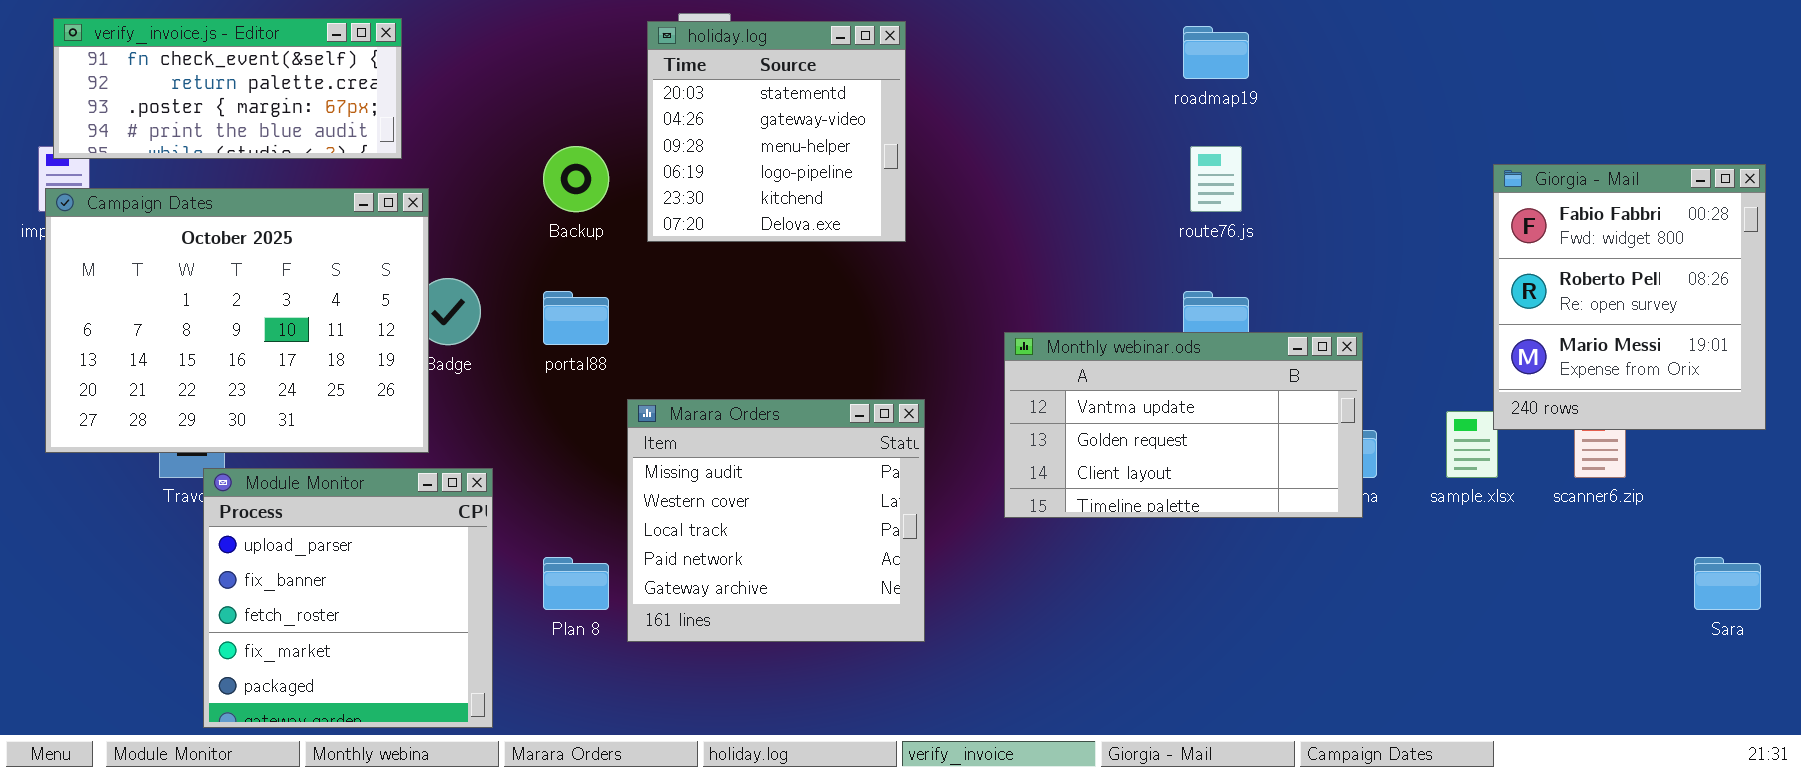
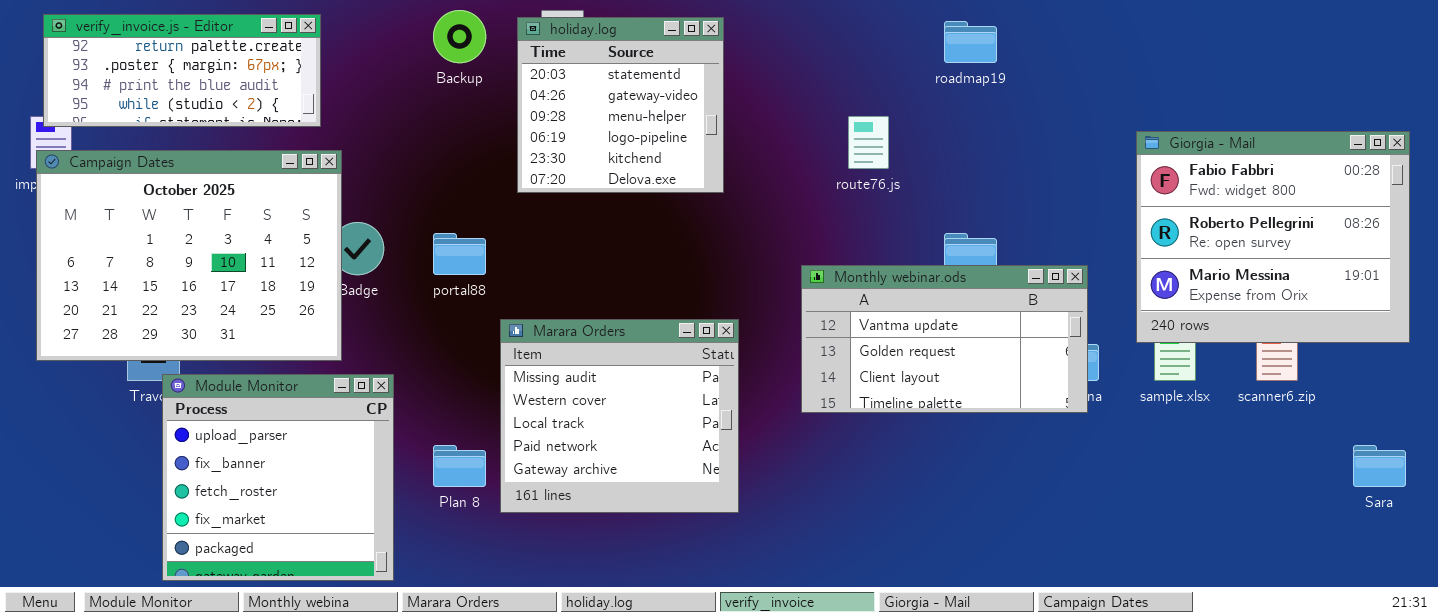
verify_invoice.js - Editor: [53,18,402,159] -> [43,14,321,127], scrolled down 1 row
Backup: [543,146,609,212] -> [433,10,486,63], moved
route76.js: [1190,146,1242,212] -> [848,116,889,169], moved
Giorgia - Mail: [1493,164,1766,430] -> [1136,131,1410,343], resized

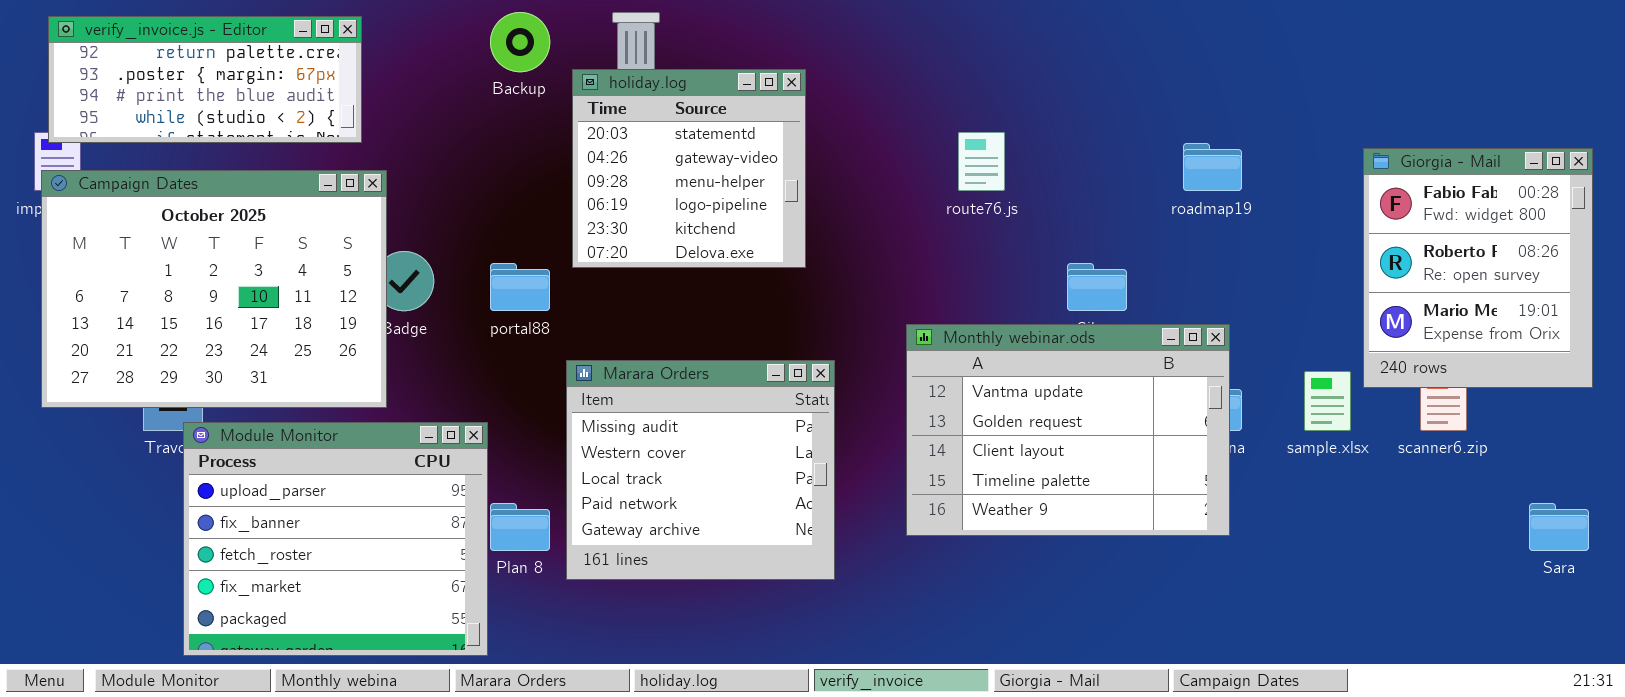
holiday.log: [517,17,724,193] -> [572,69,806,268], moved
roadmap19: [944,21,997,63] -> [1183,143,1242,191], moved
Giorgia - Mail: [1136,131,1410,343] -> [1363,148,1593,388], resized
Monthly webinar.ods: [801,265,1088,413] -> [906,324,1230,536], moved, resized
Module Monitor: [162,374,394,581] -> [183,422,488,656], resized

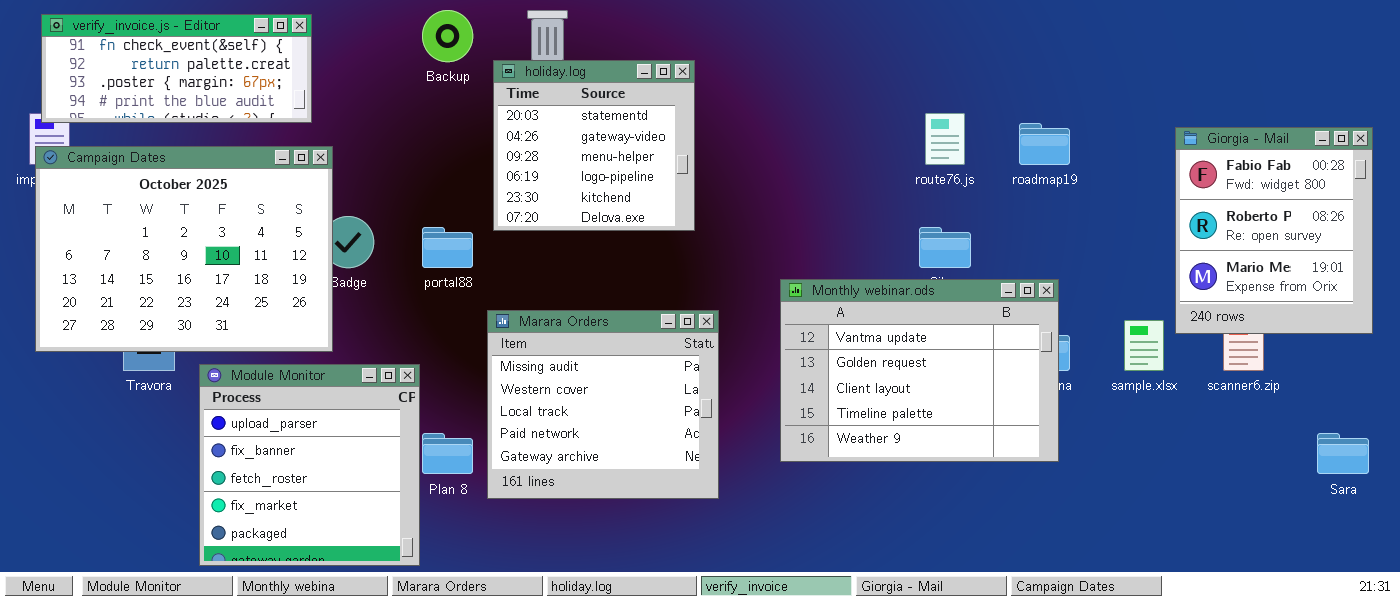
verify_invoice.js - Editor: [48,16,362,143] -> [41,14,312,123], scrolled up 1 row
route76.js: [958,132,1005,191] -> [925,113,965,165], moved
Module Monitor: [183,422,488,656] -> [199,364,420,566], resized

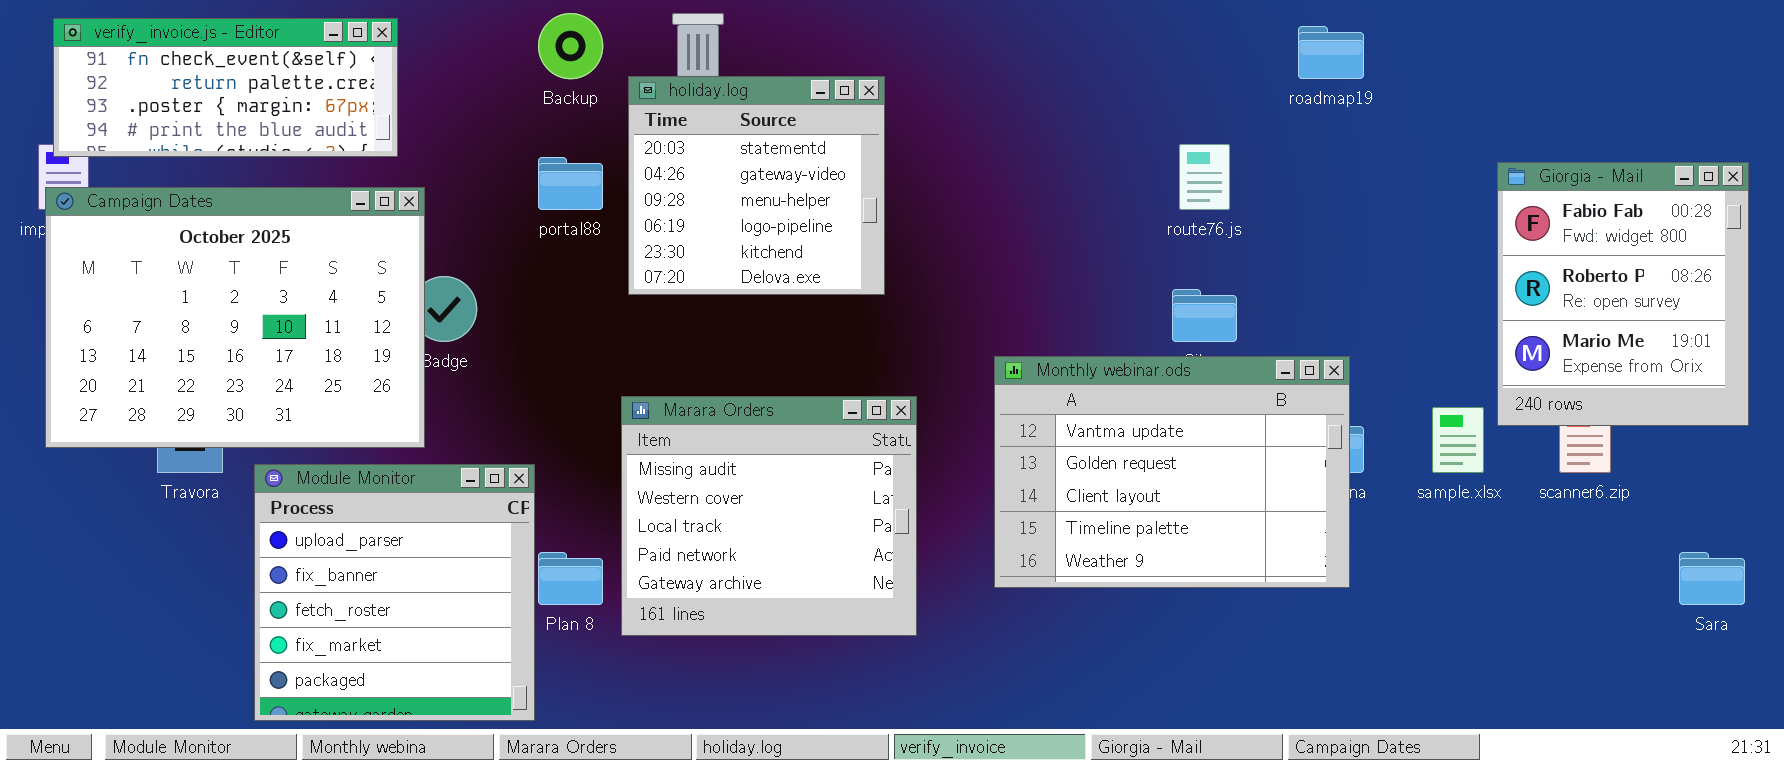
roadmap19: [1019,123,1070,165] -> [1298,26,1364,79], moved
portal88: [422,227,473,268] -> [538,157,603,210], moved

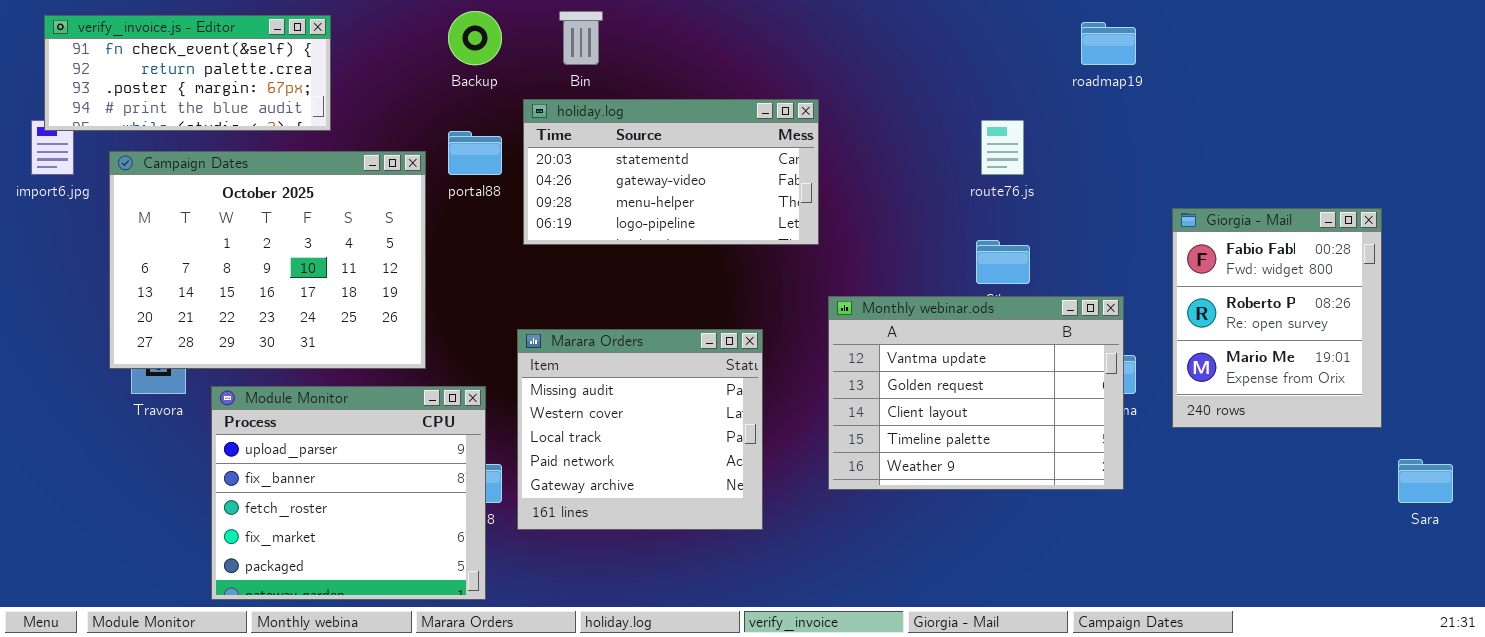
holiday.log: [628,76,885,295] -> [523,99,819,245], resized
Giorgia - Mail: [1497,162,1749,426] -> [1172,208,1382,428], moved
Campaign Dates: [45,187,425,448] -> [109,151,426,369], moved
Module Monitor: [254,464,535,721] -> [211,386,486,600], resized

